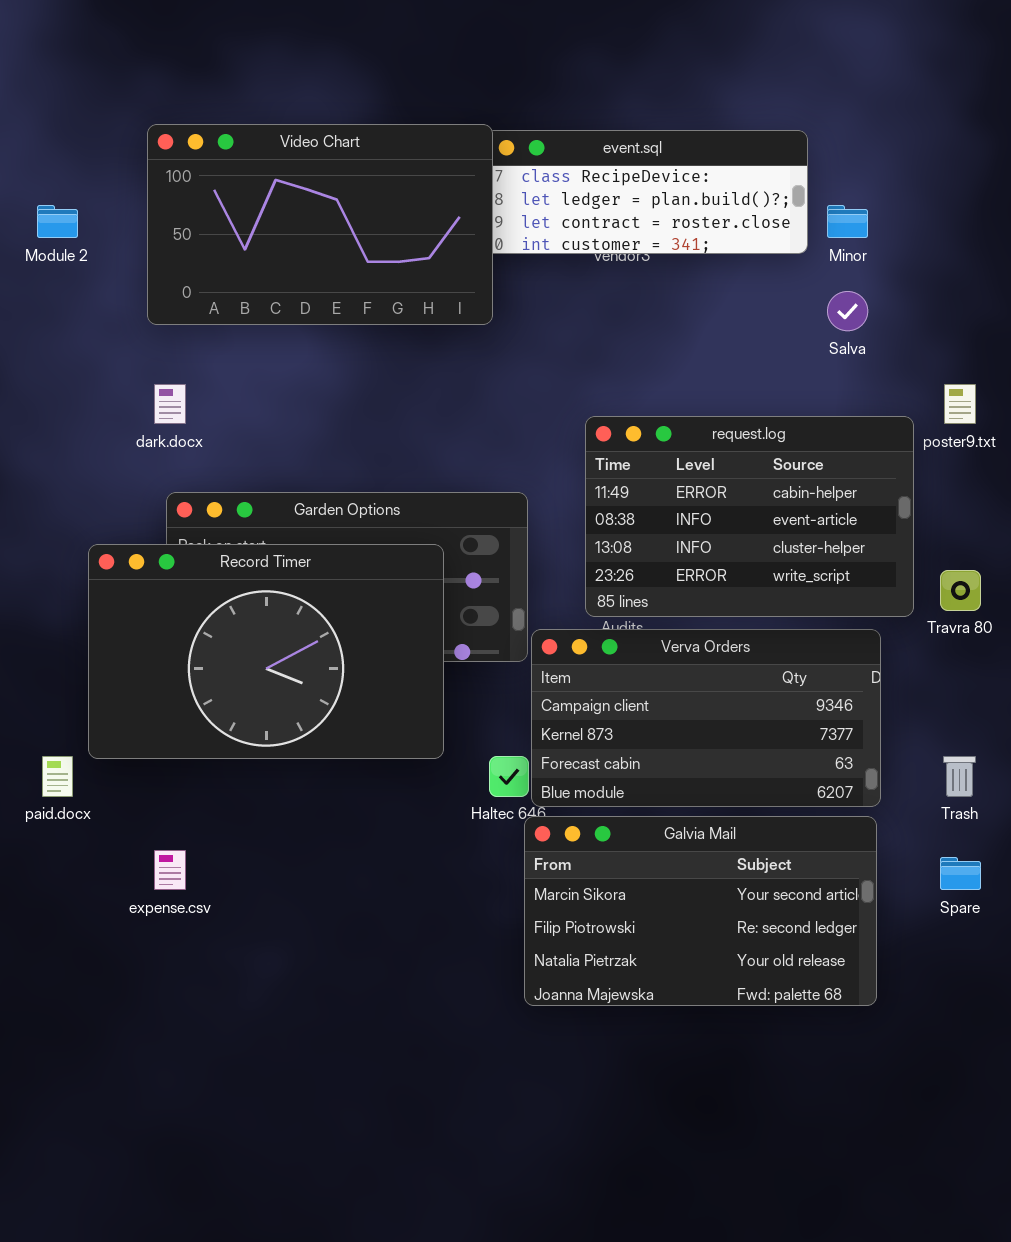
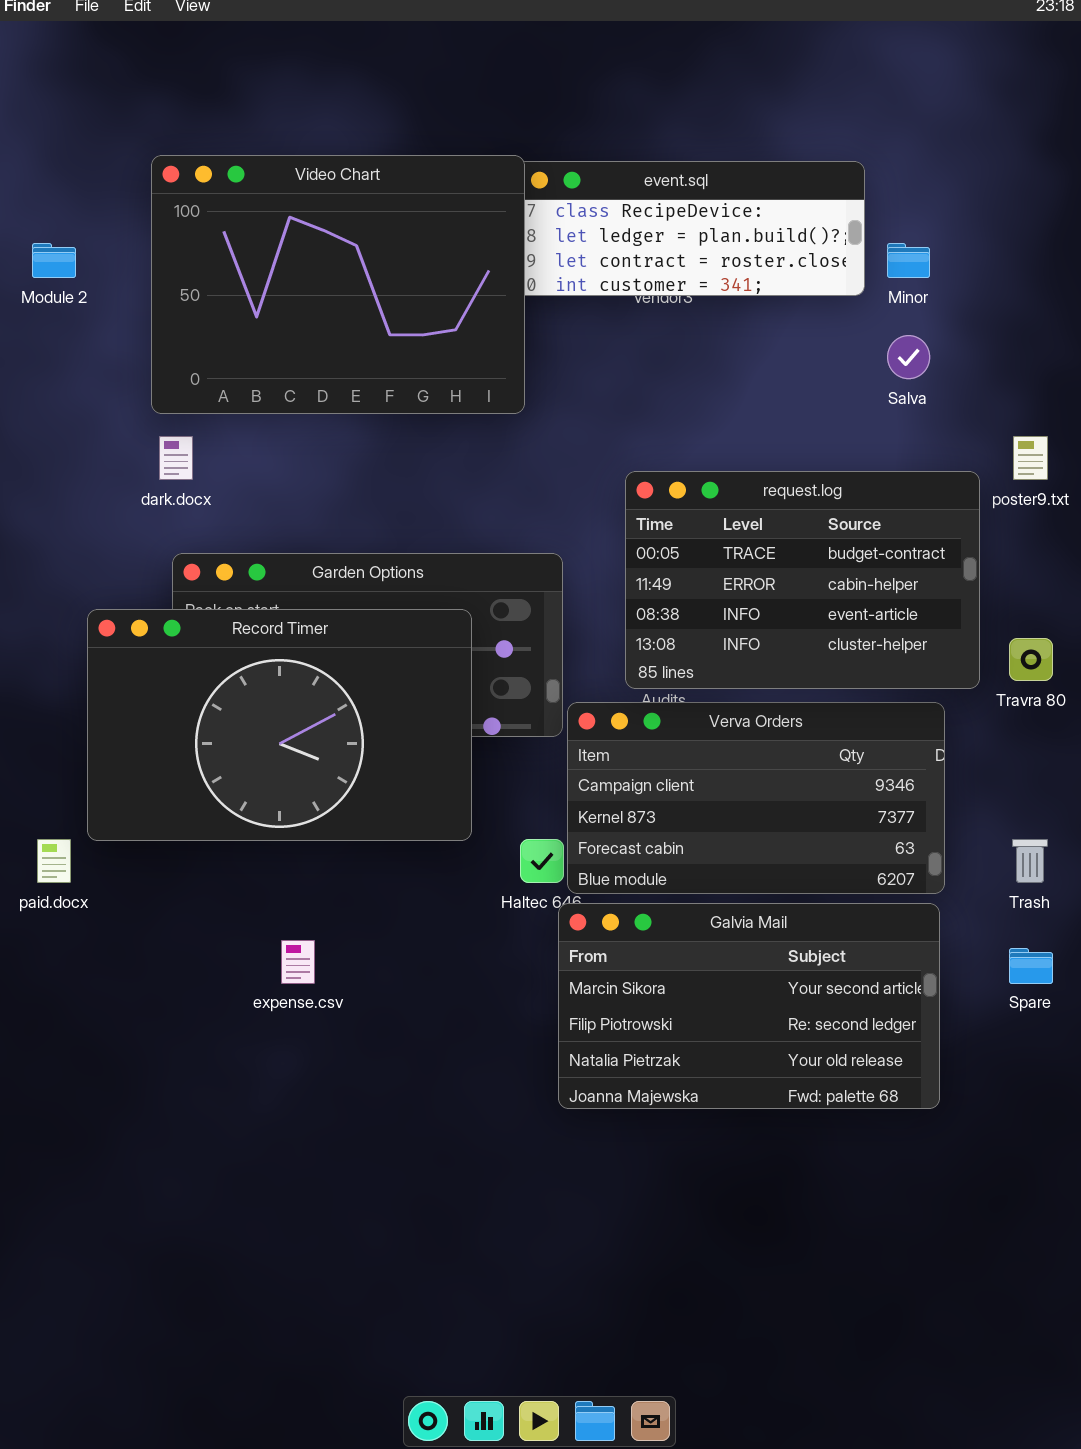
Video Chart: [147,124,493,325] -> [151,155,525,414], resized
request.log: [585,416,914,617] -> [625,471,980,689], scrolled up 1 row
expense.csv: [154,850,186,890] -> [281,940,315,984], moved

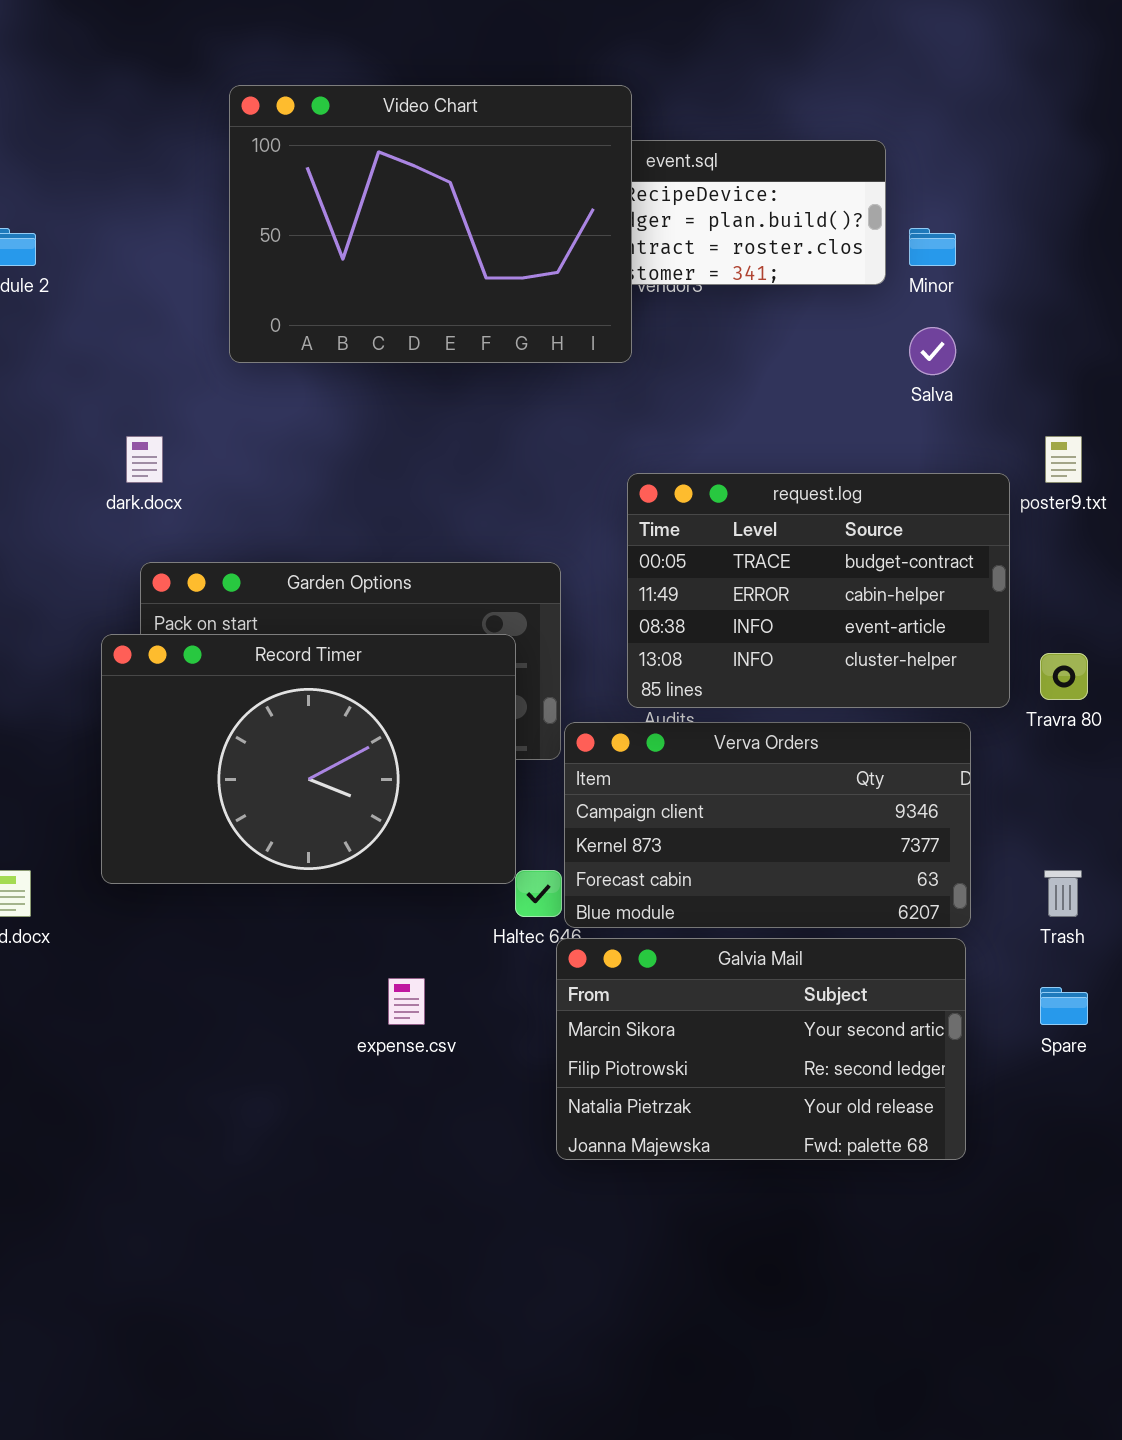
Video Chart: [151,155,525,414] -> [229,85,632,363], moved
Record Timer: [87,609,472,841] -> [101,634,516,884], moved
expense.csv: [281,940,315,984] -> [388,978,425,1025], moved

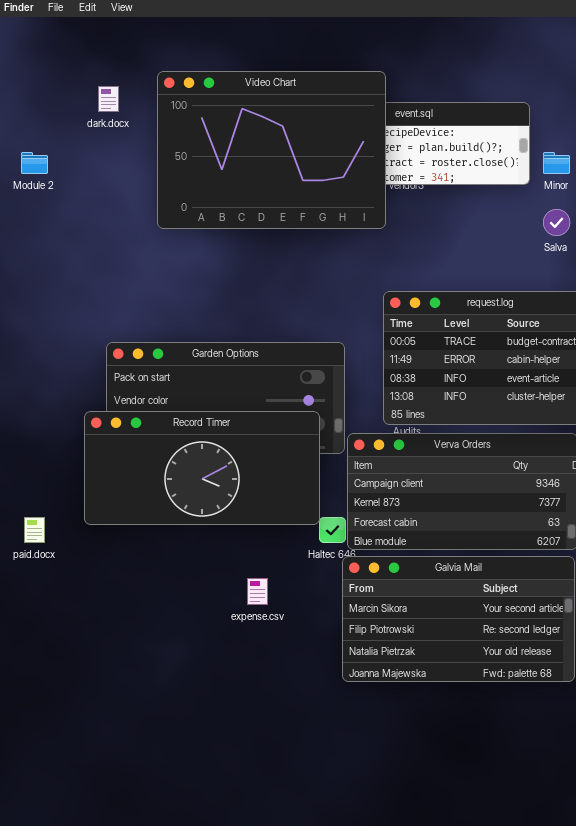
dark.docx: [126,436,163,483] -> [98,86,119,112], moved
Record Timer: [101,634,516,884] -> [84,411,320,525], resized

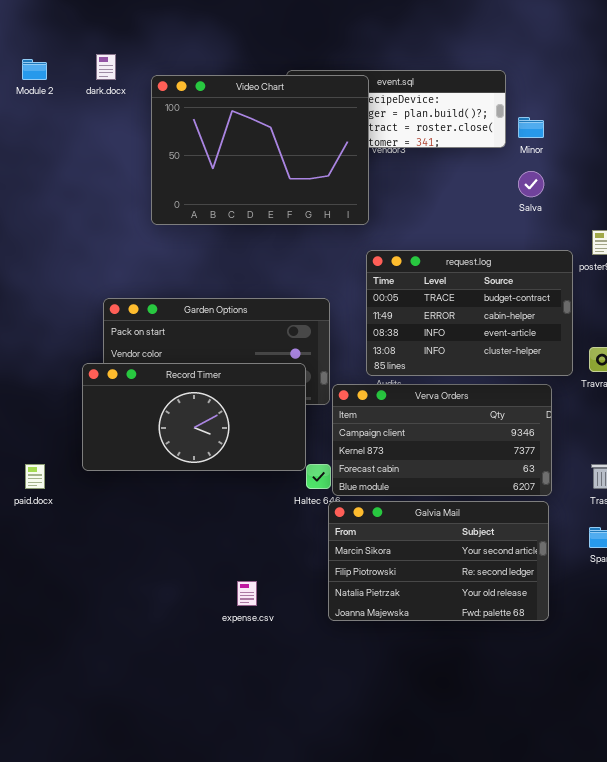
Video Chart: [157,71,386,229] -> [151,75,369,225], moved
Module 2: [21,152,48,174] -> [22,59,47,80], moved
expense.csv: [247,578,268,605] -> [237,581,257,606], moved

